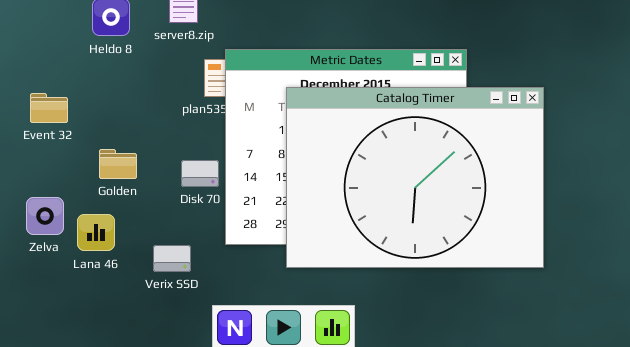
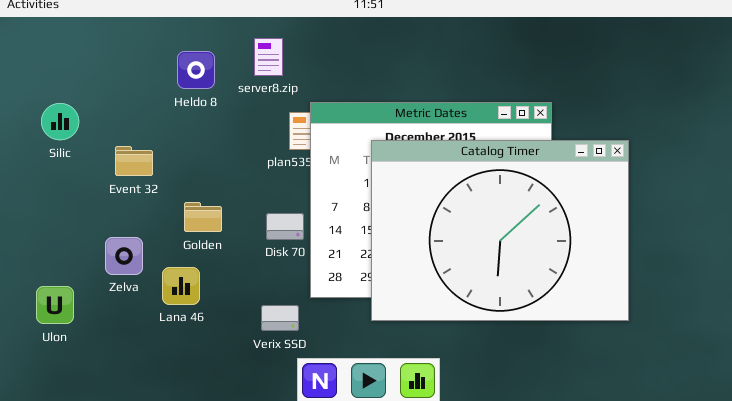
Zelva: [26,197,64,235] -> [105,237,143,275], moved
Verix SSD: [153,245,191,272] -> [261,305,299,331], moved

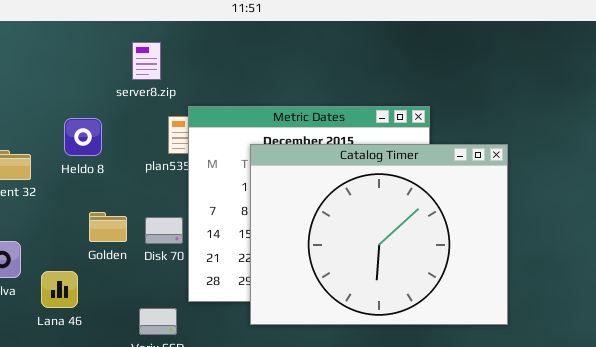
Heldo 8: [177,51,215,89] -> [64,118,102,156], moved
Golden: [184,202,222,232] -> [89,212,127,242], moved

